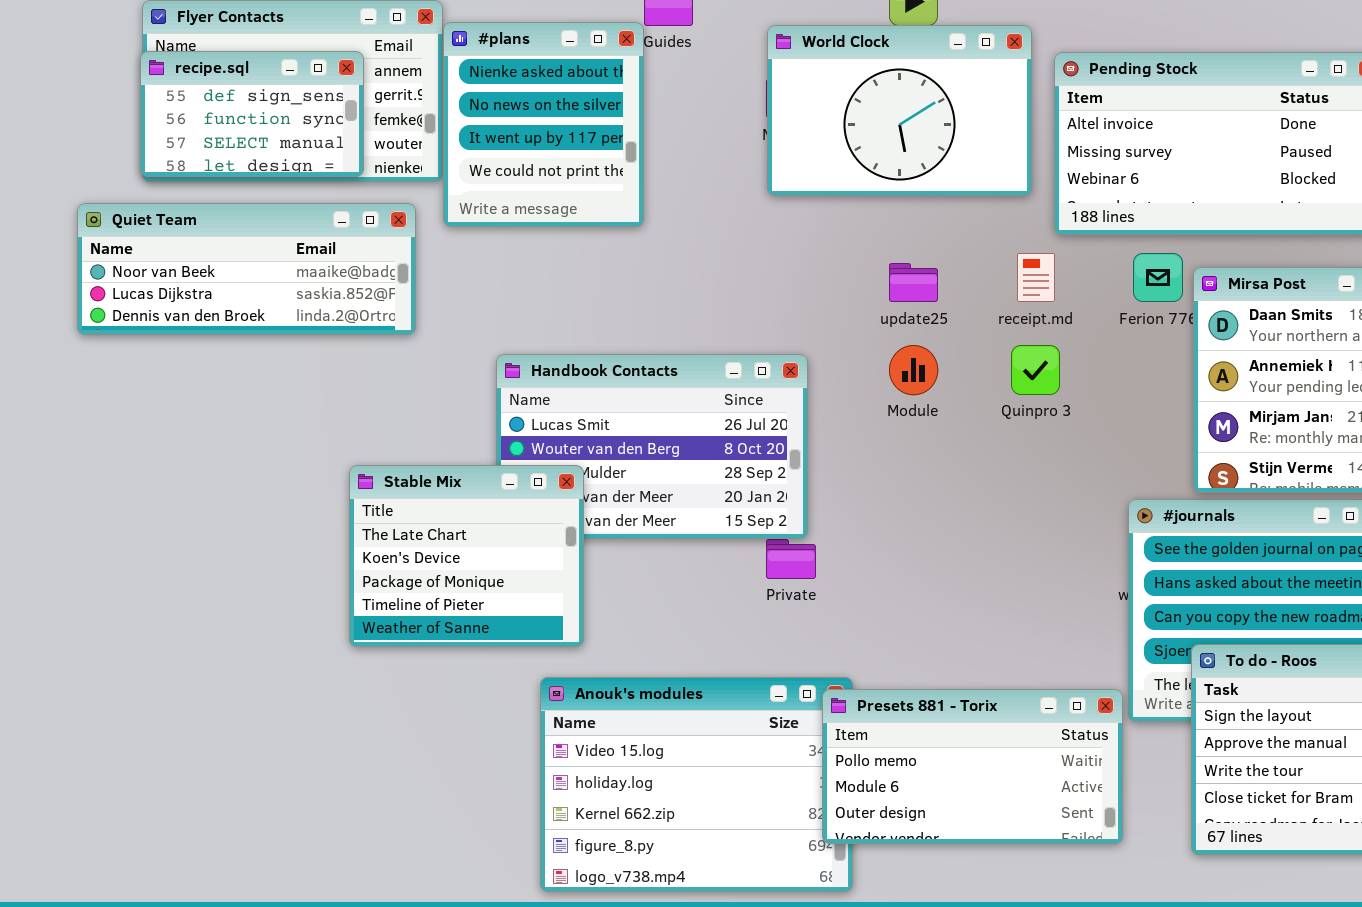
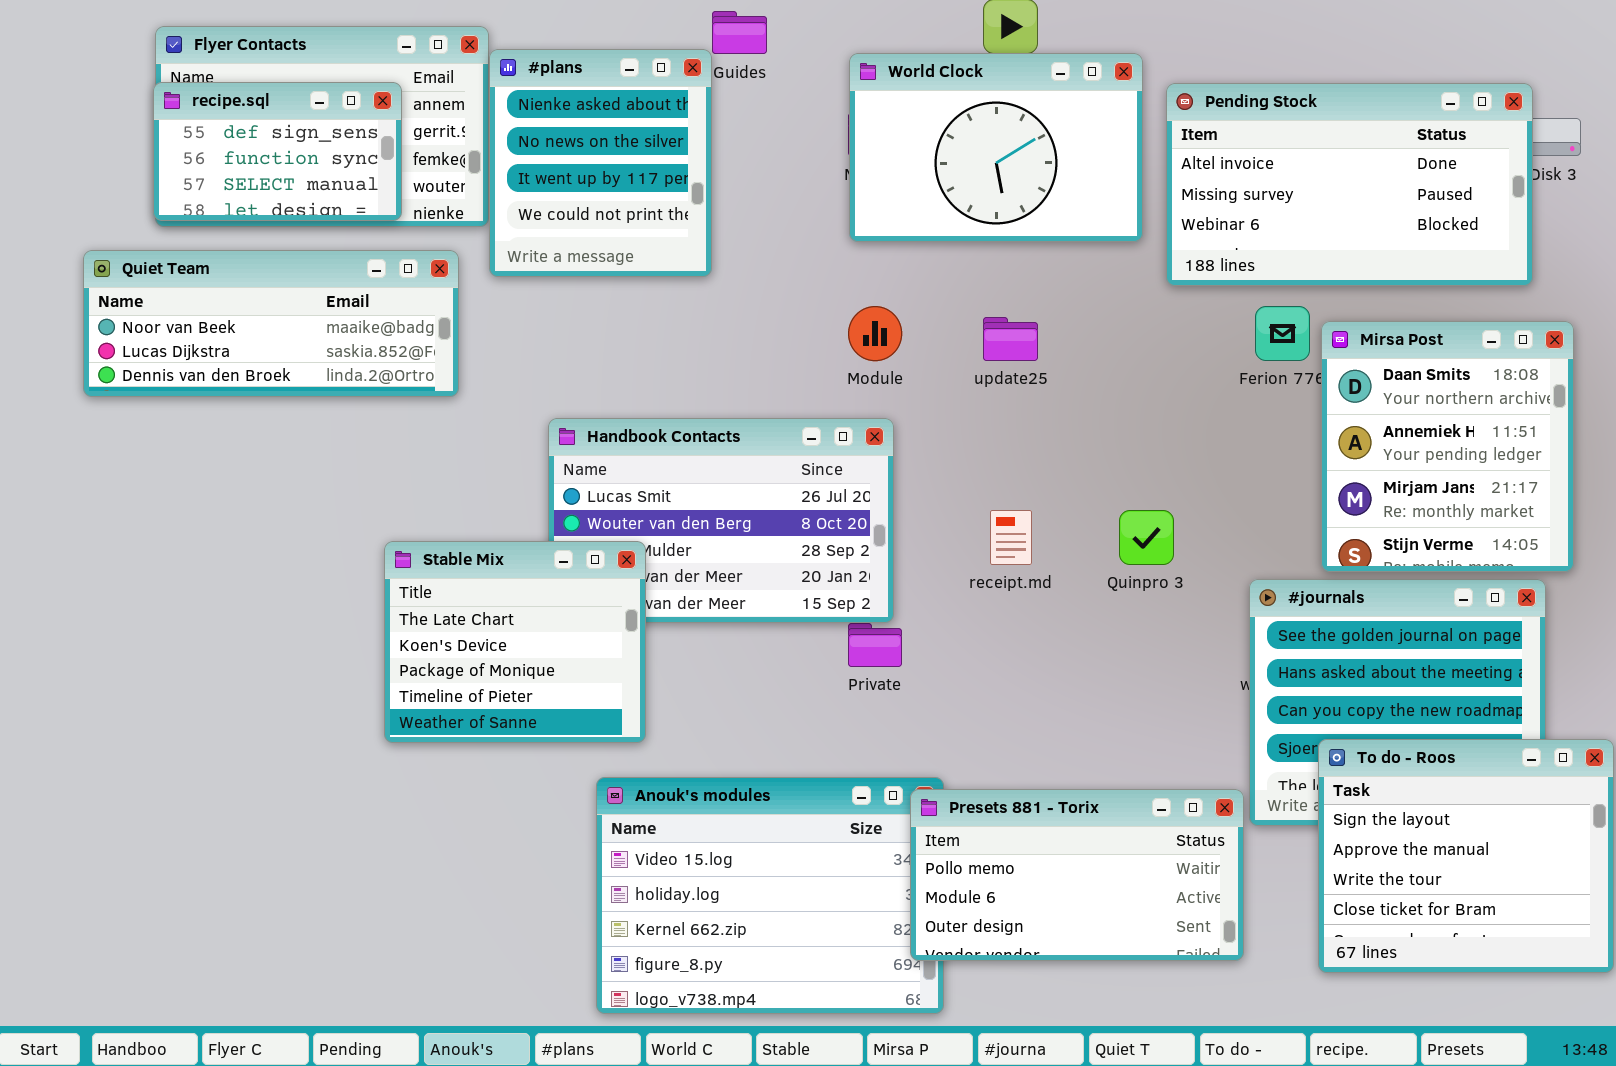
receipt.md: [1017,253,1055,302] -> [990,510,1032,565], moved
Module: [889,345,938,395] -> [848,306,902,361], moved
Quinpro 3: [1011,345,1060,395] -> [1119,510,1174,565], moved

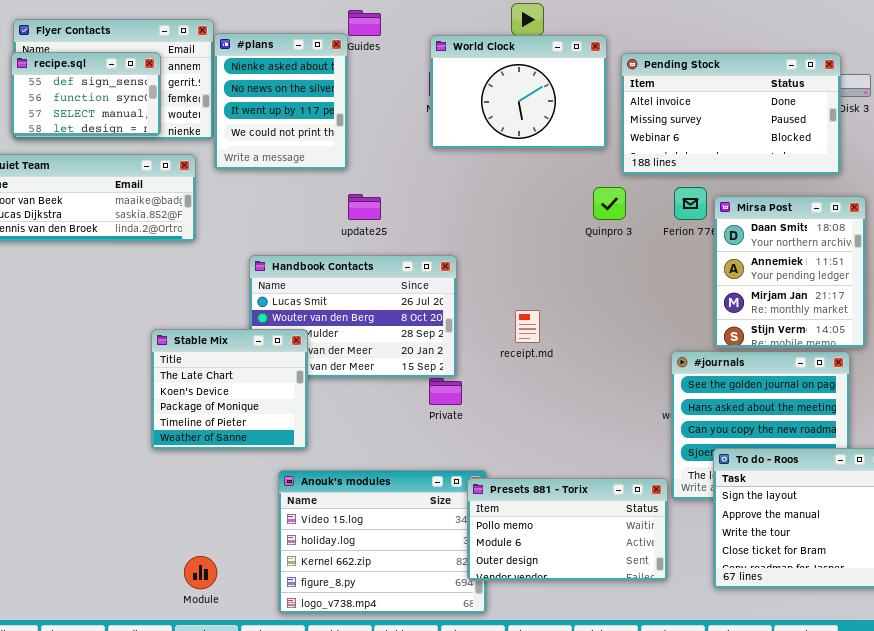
Module: [848,306,902,361] -> [184,556,217,589], moved
update25: [983,317,1038,361] -> [348,194,381,220], moved
Quinpro 3: [1119,510,1174,565] -> [593,187,626,220], moved

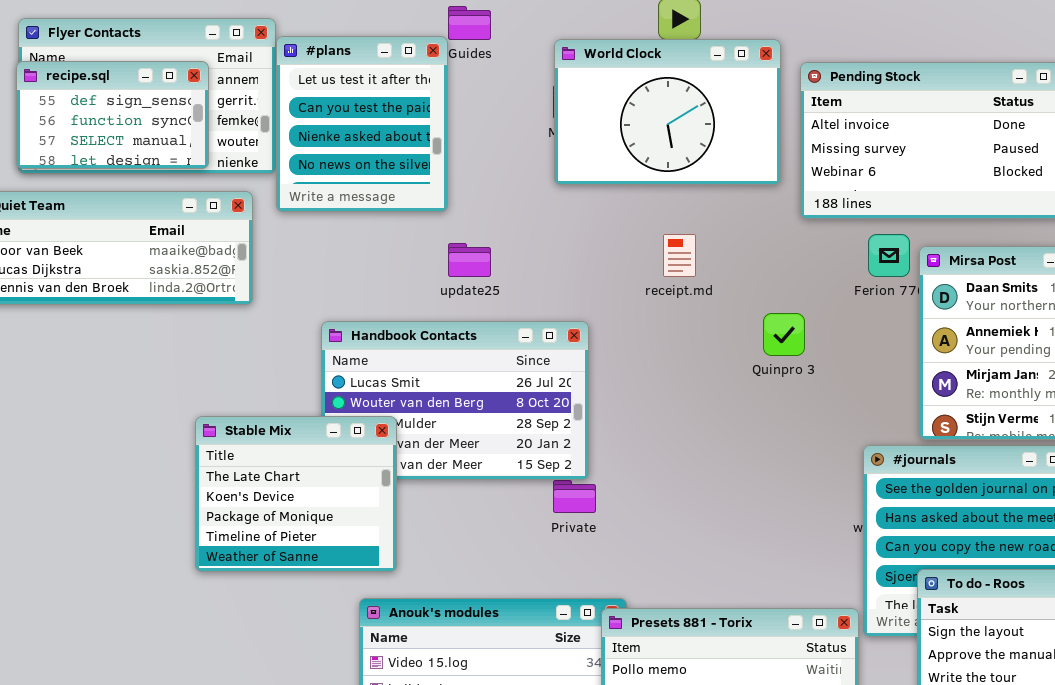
#plans: [214,33,348,170] -> [276,36,448,212], scrolled up 2 rows
Quinpro 3: [593,187,626,220] -> [763,313,805,356], moved
receipt.md: [515,310,540,343] -> [663,234,696,277], moved

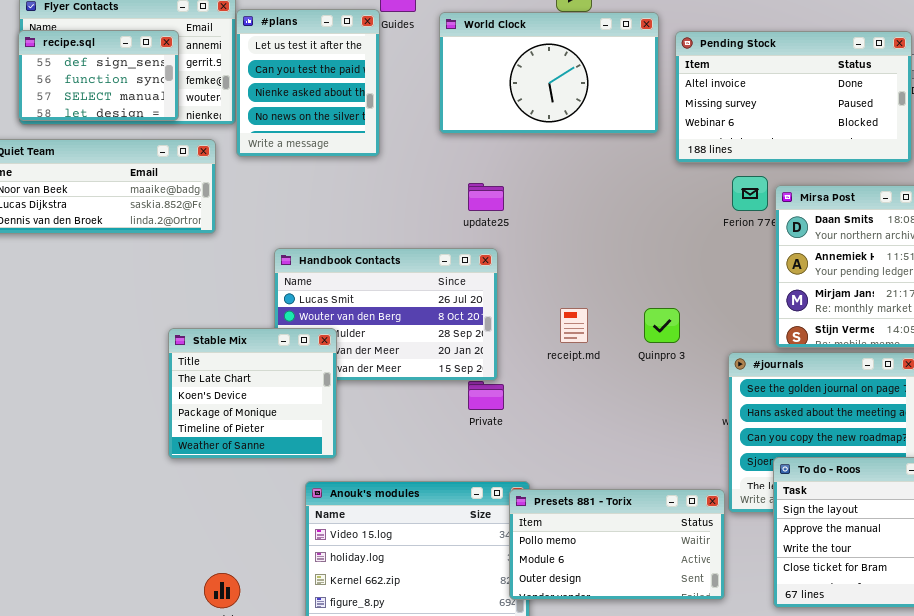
World Clock: [554,39,781,185] -> [439,12,659,134], resized
receipt.md: [663,234,696,277] -> [560,308,588,343], moved
update25: [448,243,491,277] -> [468,183,504,211], moved
Quinpro 3: [763,313,805,356] -> [644,308,680,343], moved

